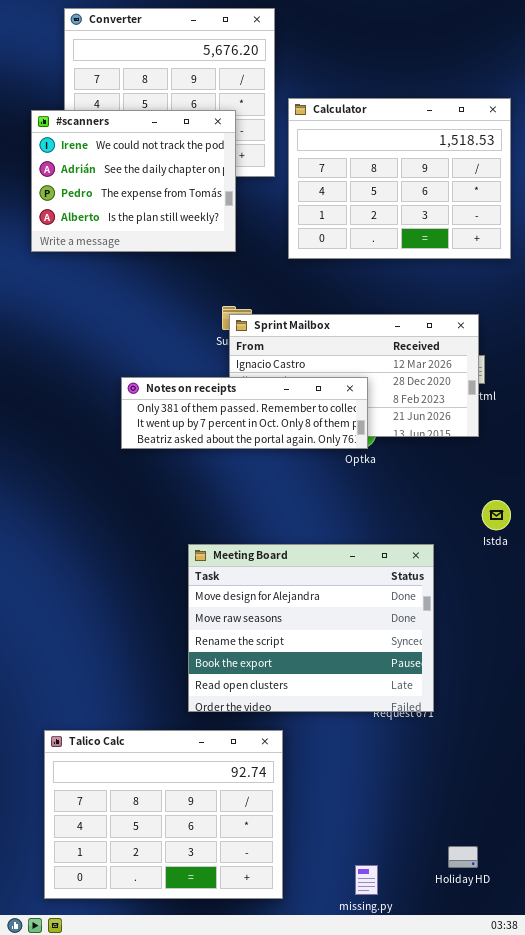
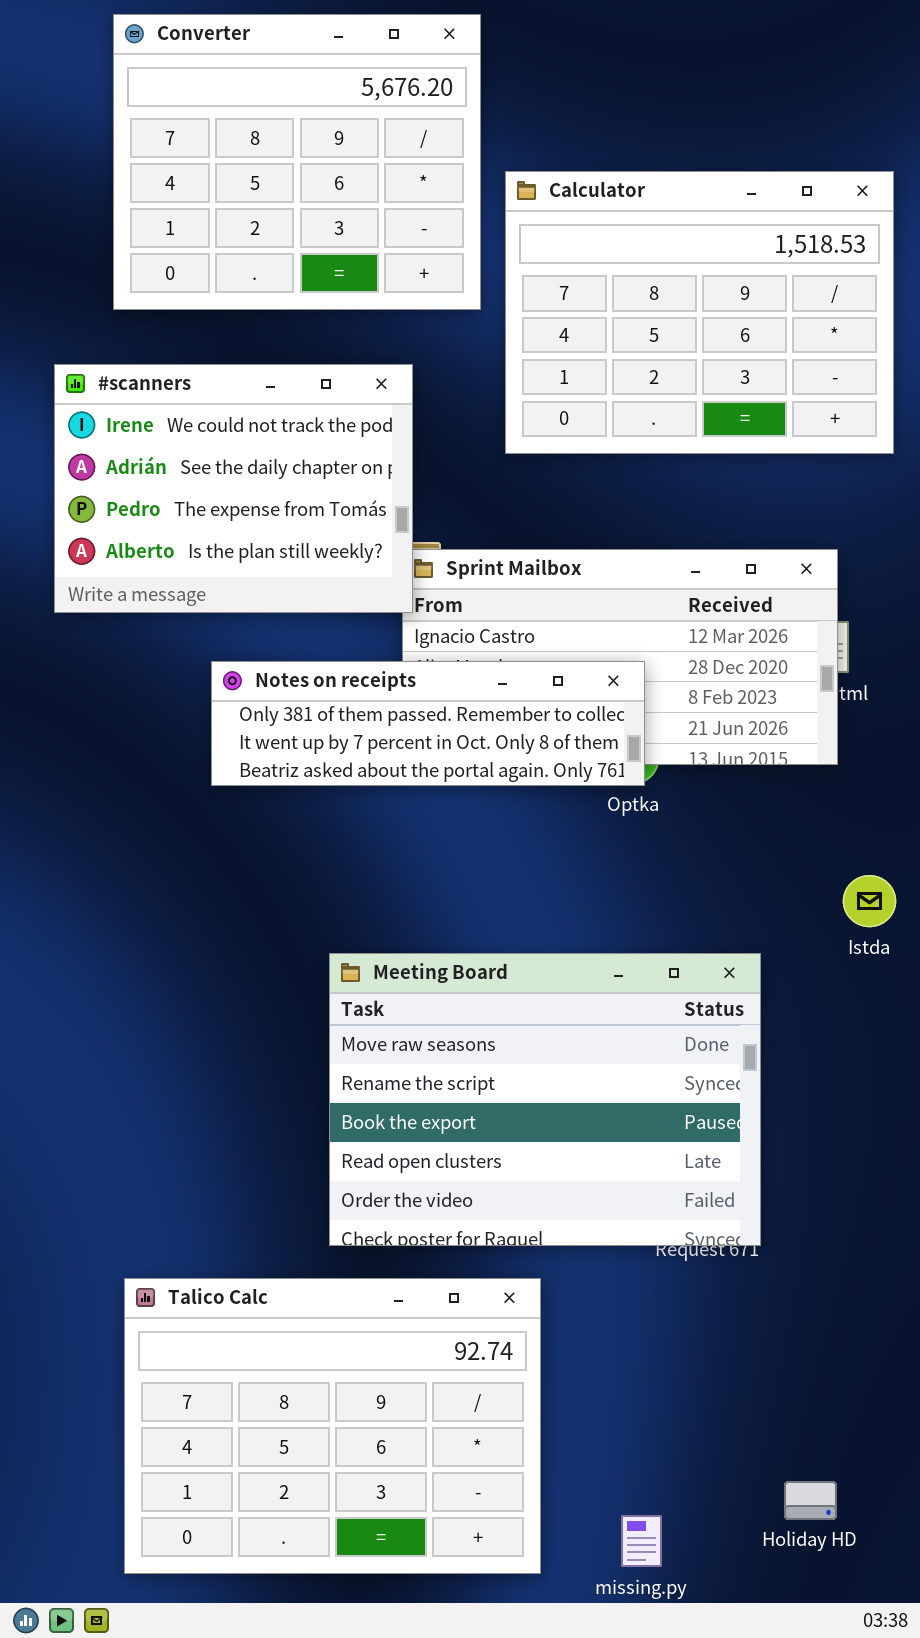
#scanners: [31,110,236,252] -> [54,364,413,613], moved
Meeting Board: [188,544,434,712] -> [329,953,761,1246], scrolled down 1 row
Talico Calc: [44,730,283,899] -> [124,1278,541,1574], moved

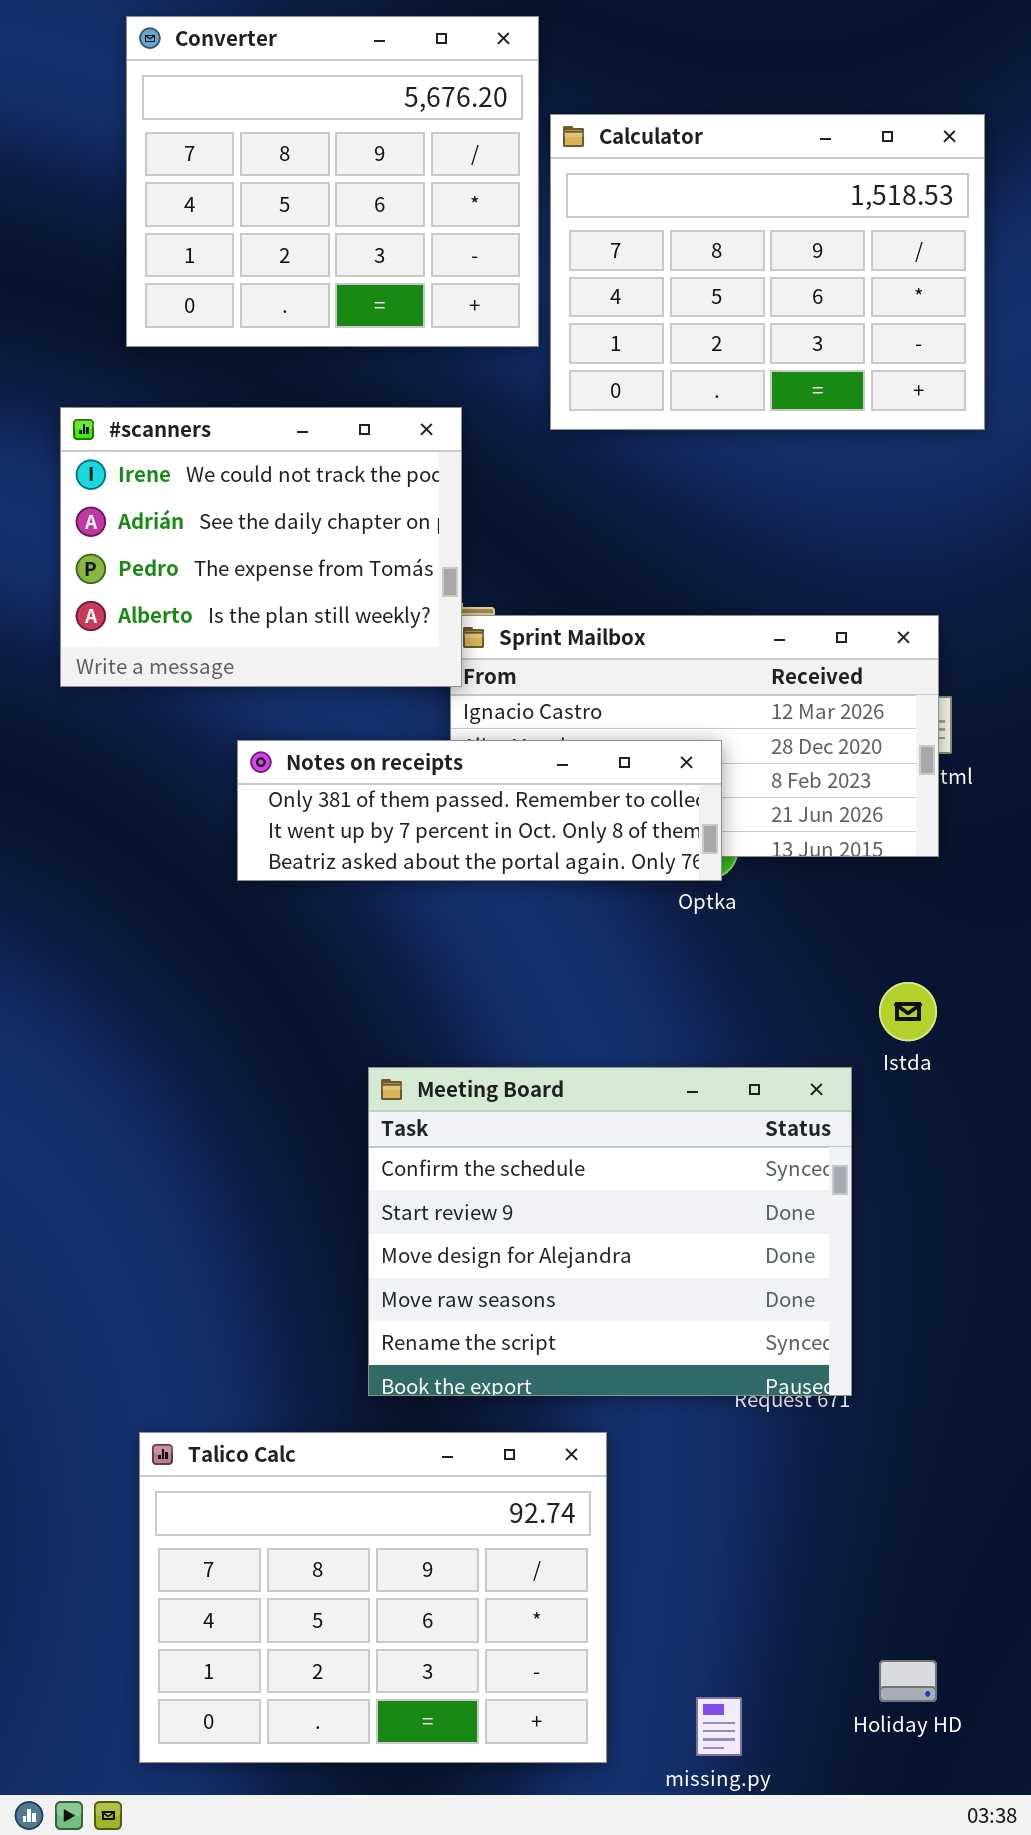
Calculator: [505,171,894,454] -> [550,114,985,430], moved
Istda: [843,875,896,927] -> [879,982,937,1041], moved
Meeting Board: [329,953,761,1246] -> [368,1067,852,1396], scrolled up 3 rows

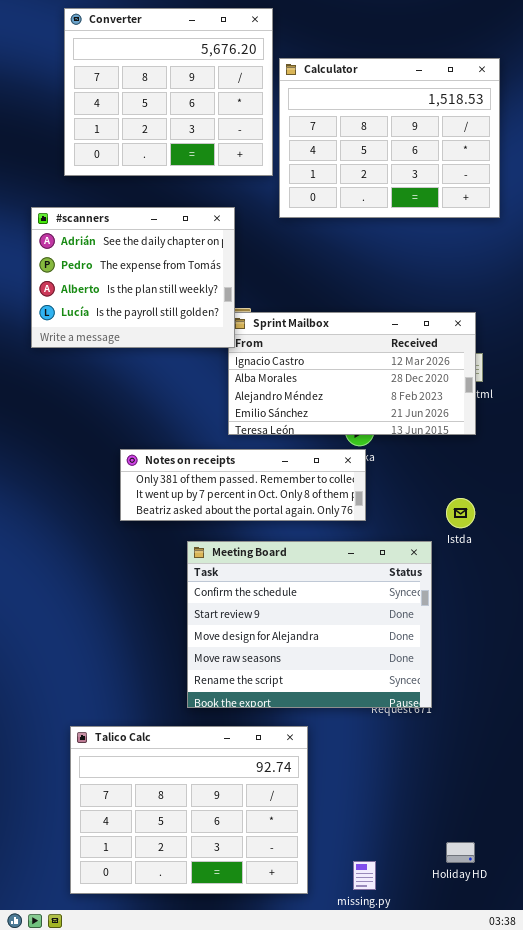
#scanners: [60,407,462,687] -> [31,207,235,348], scrolled down 1 row
Notes on receipts: [237,740,722,881] -> [120,449,366,521], moved

